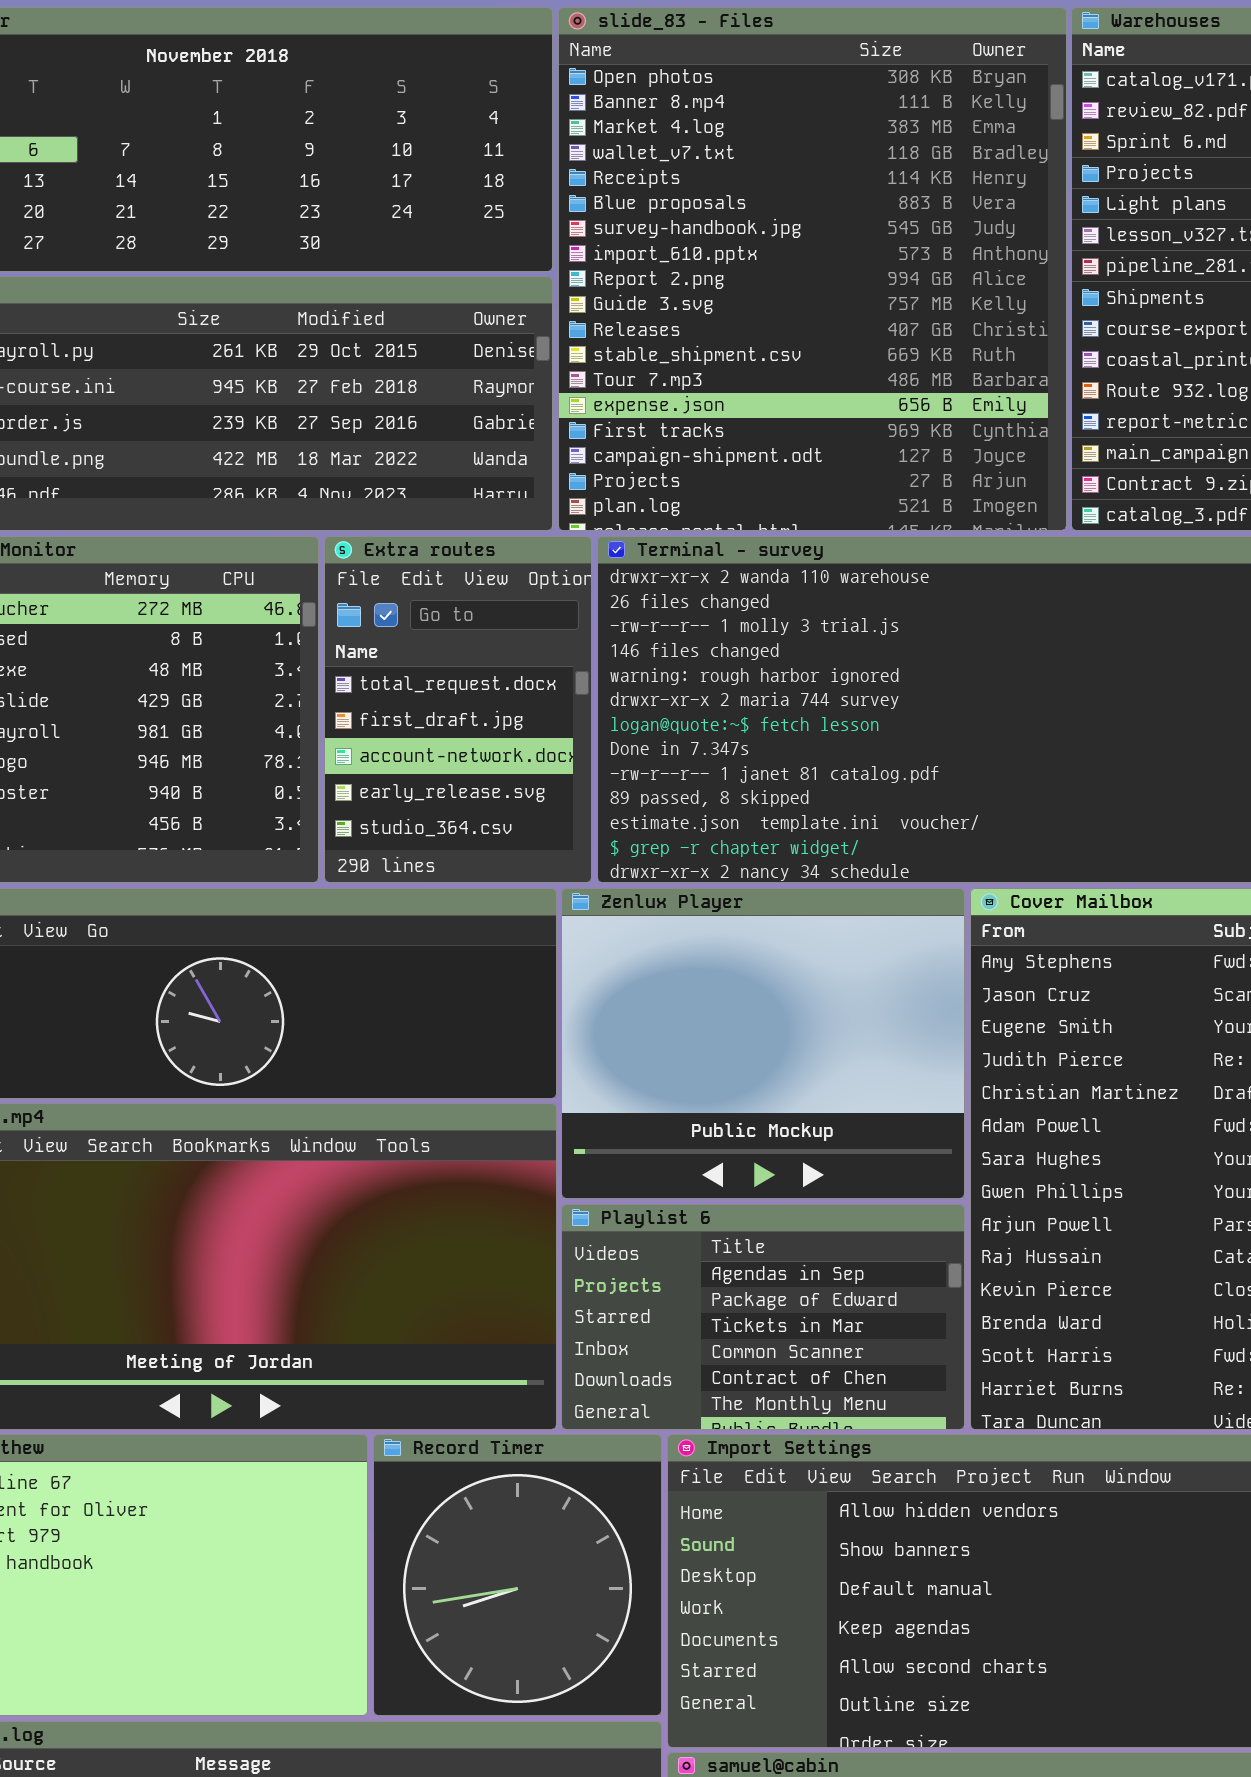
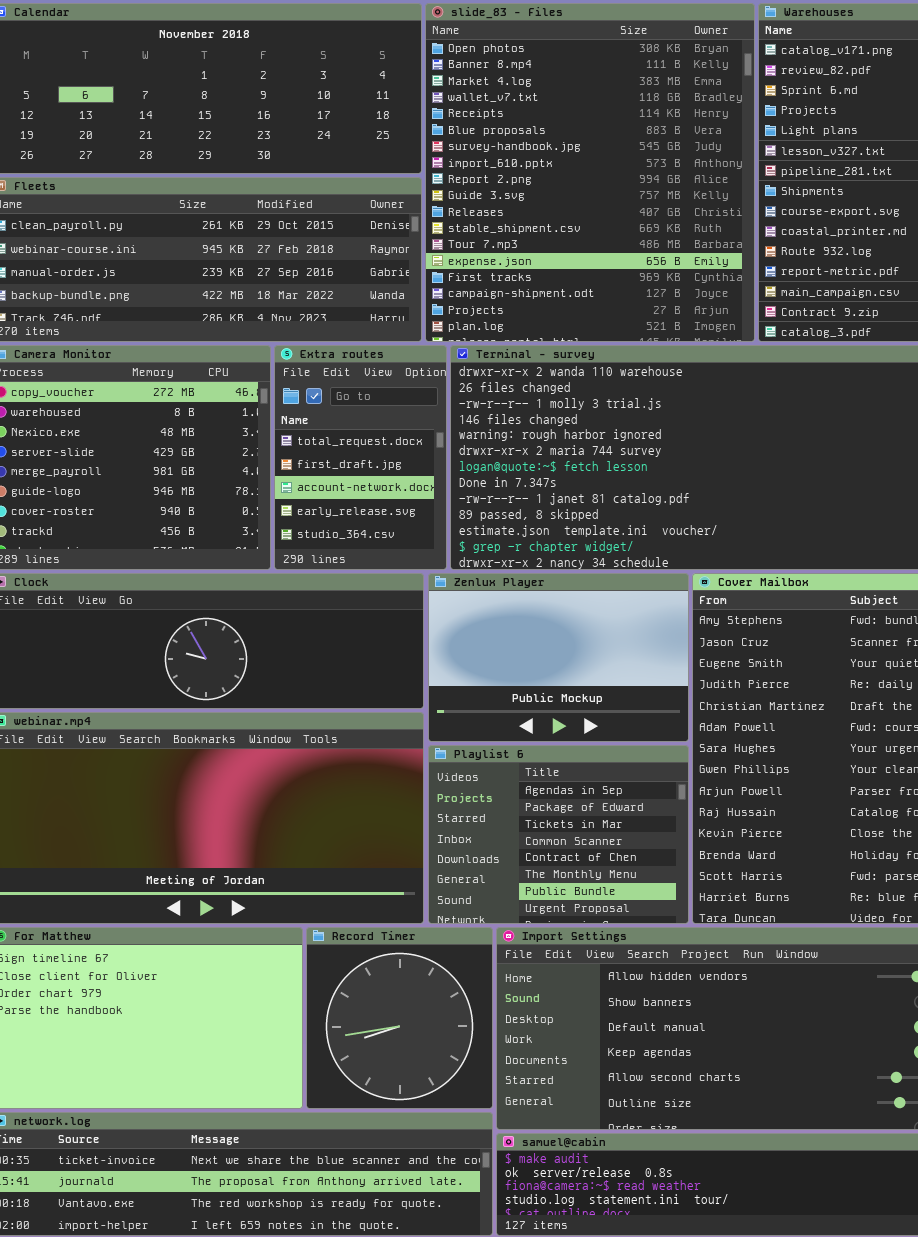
Zenlux Player: [561,888,965,1199] -> [428,573,689,742], resized
Playlist 6: [561,1204,965,1430] -> [428,745,689,924], resized

